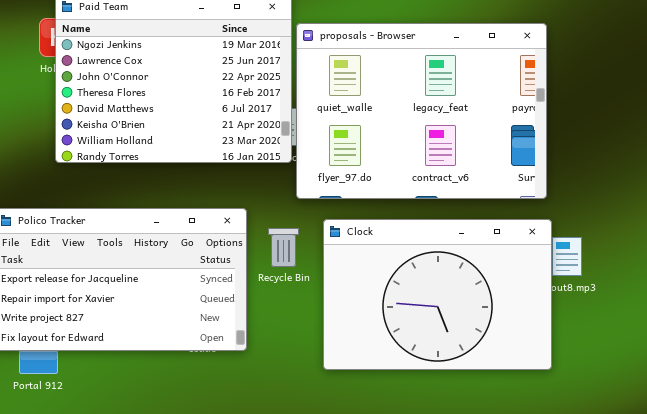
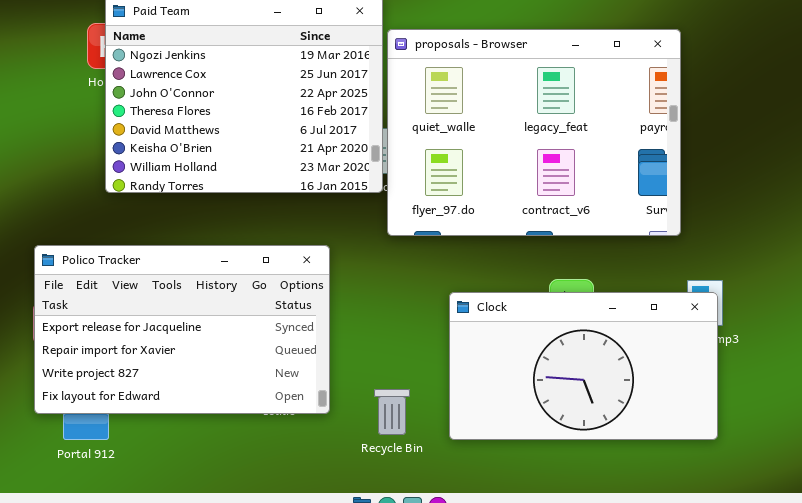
Clock: [323,219,552,370] -> [449,292,718,440], moved, resized
Recycle Bin: [268,228,299,267] -> [374,389,410,435], moved

